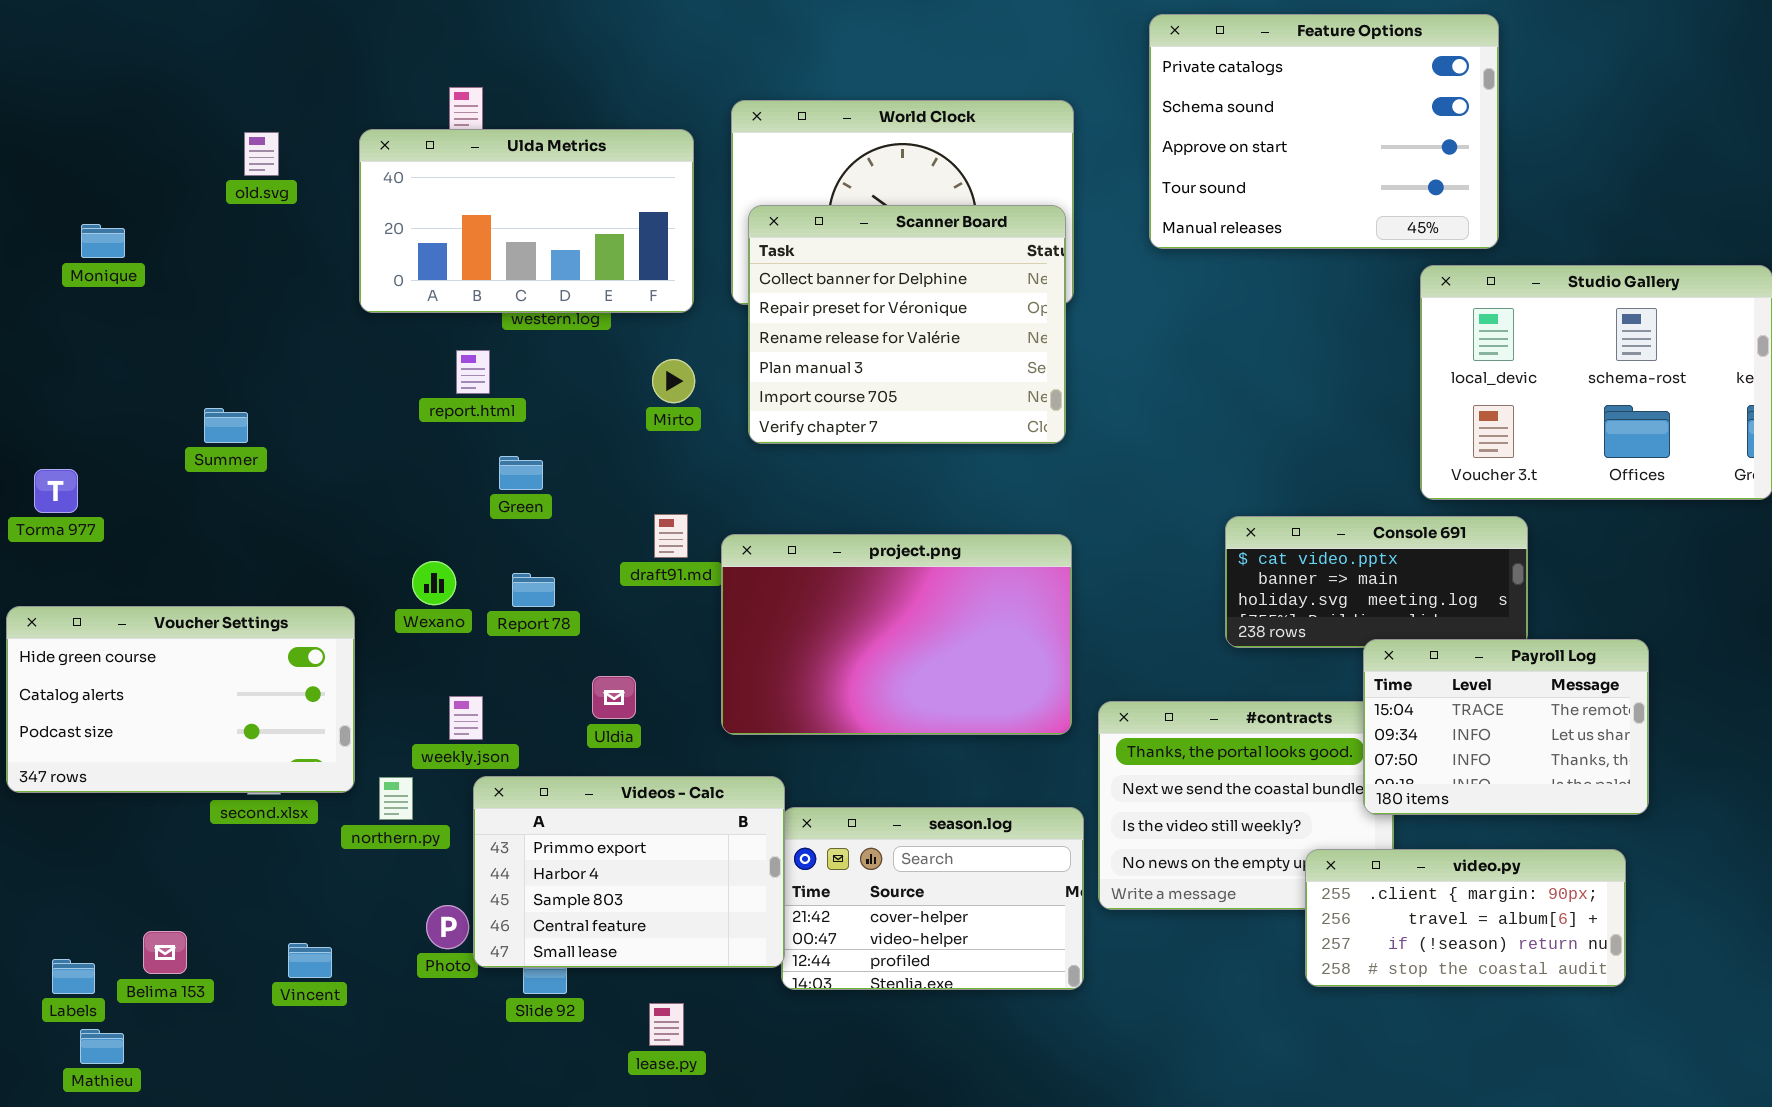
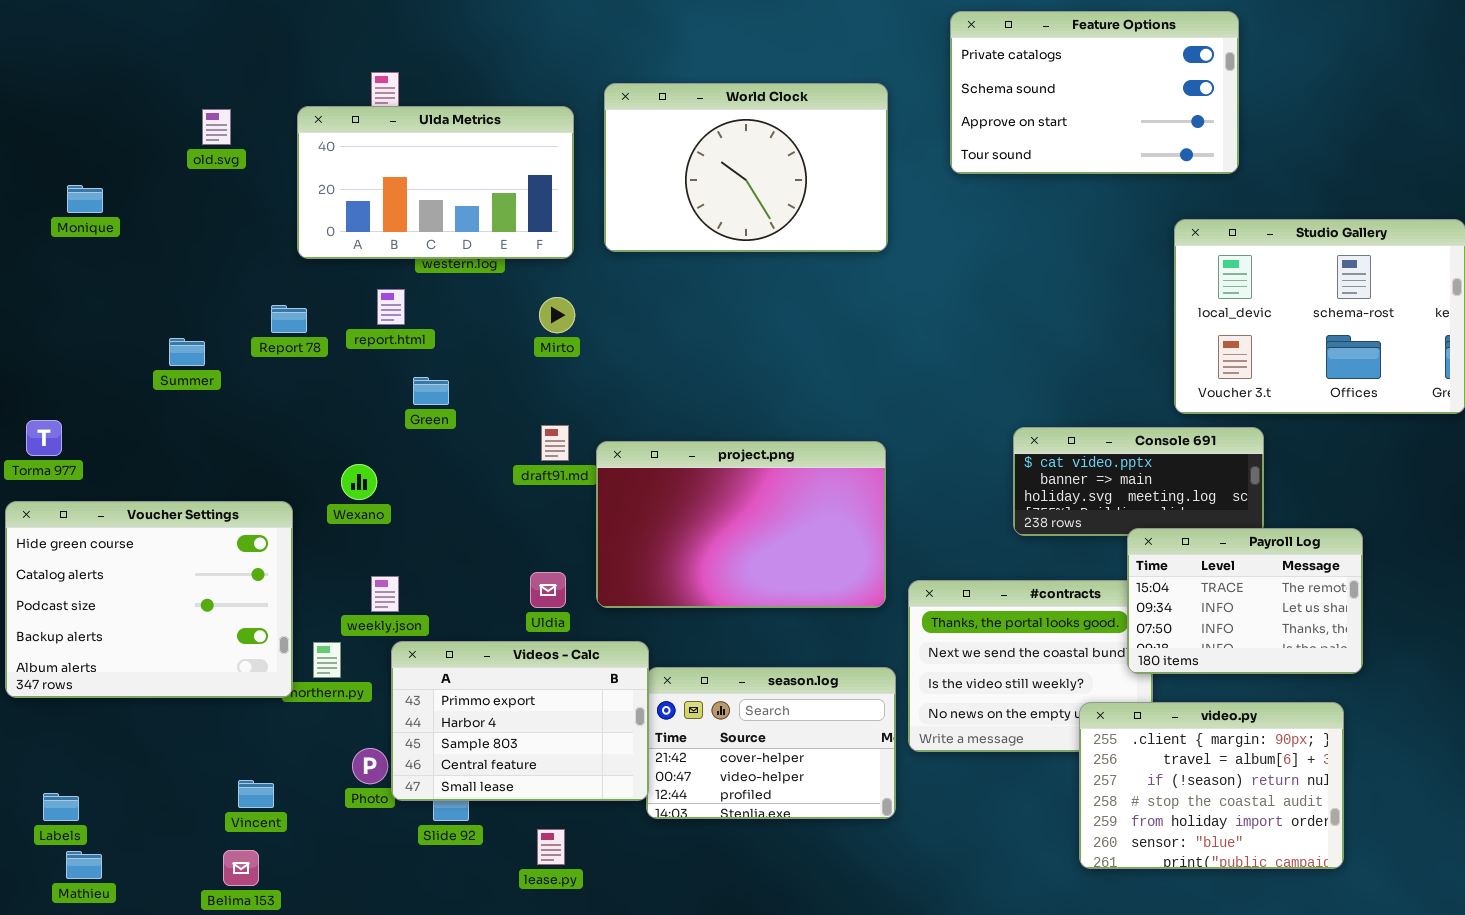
Feature Options: [1149,14,1499,249] -> [950,11,1239,174], resized
Scanner Board: [748,205,1066,444] -> none, closed
Torma 977: [34,469,78,513] -> [26,420,62,456], moved
Report 78: [512,573,555,607] -> [271,305,307,333], moved
Voucher Settings: [6,606,355,793] -> [5,501,293,698], resized
Uldia: [592,676,636,719] -> [530,572,566,608], moved
video.py: [1305,849,1626,987] -> [1079,702,1344,869], resized
Belima 153: [143,931,187,974] -> [223,850,259,886], moved

